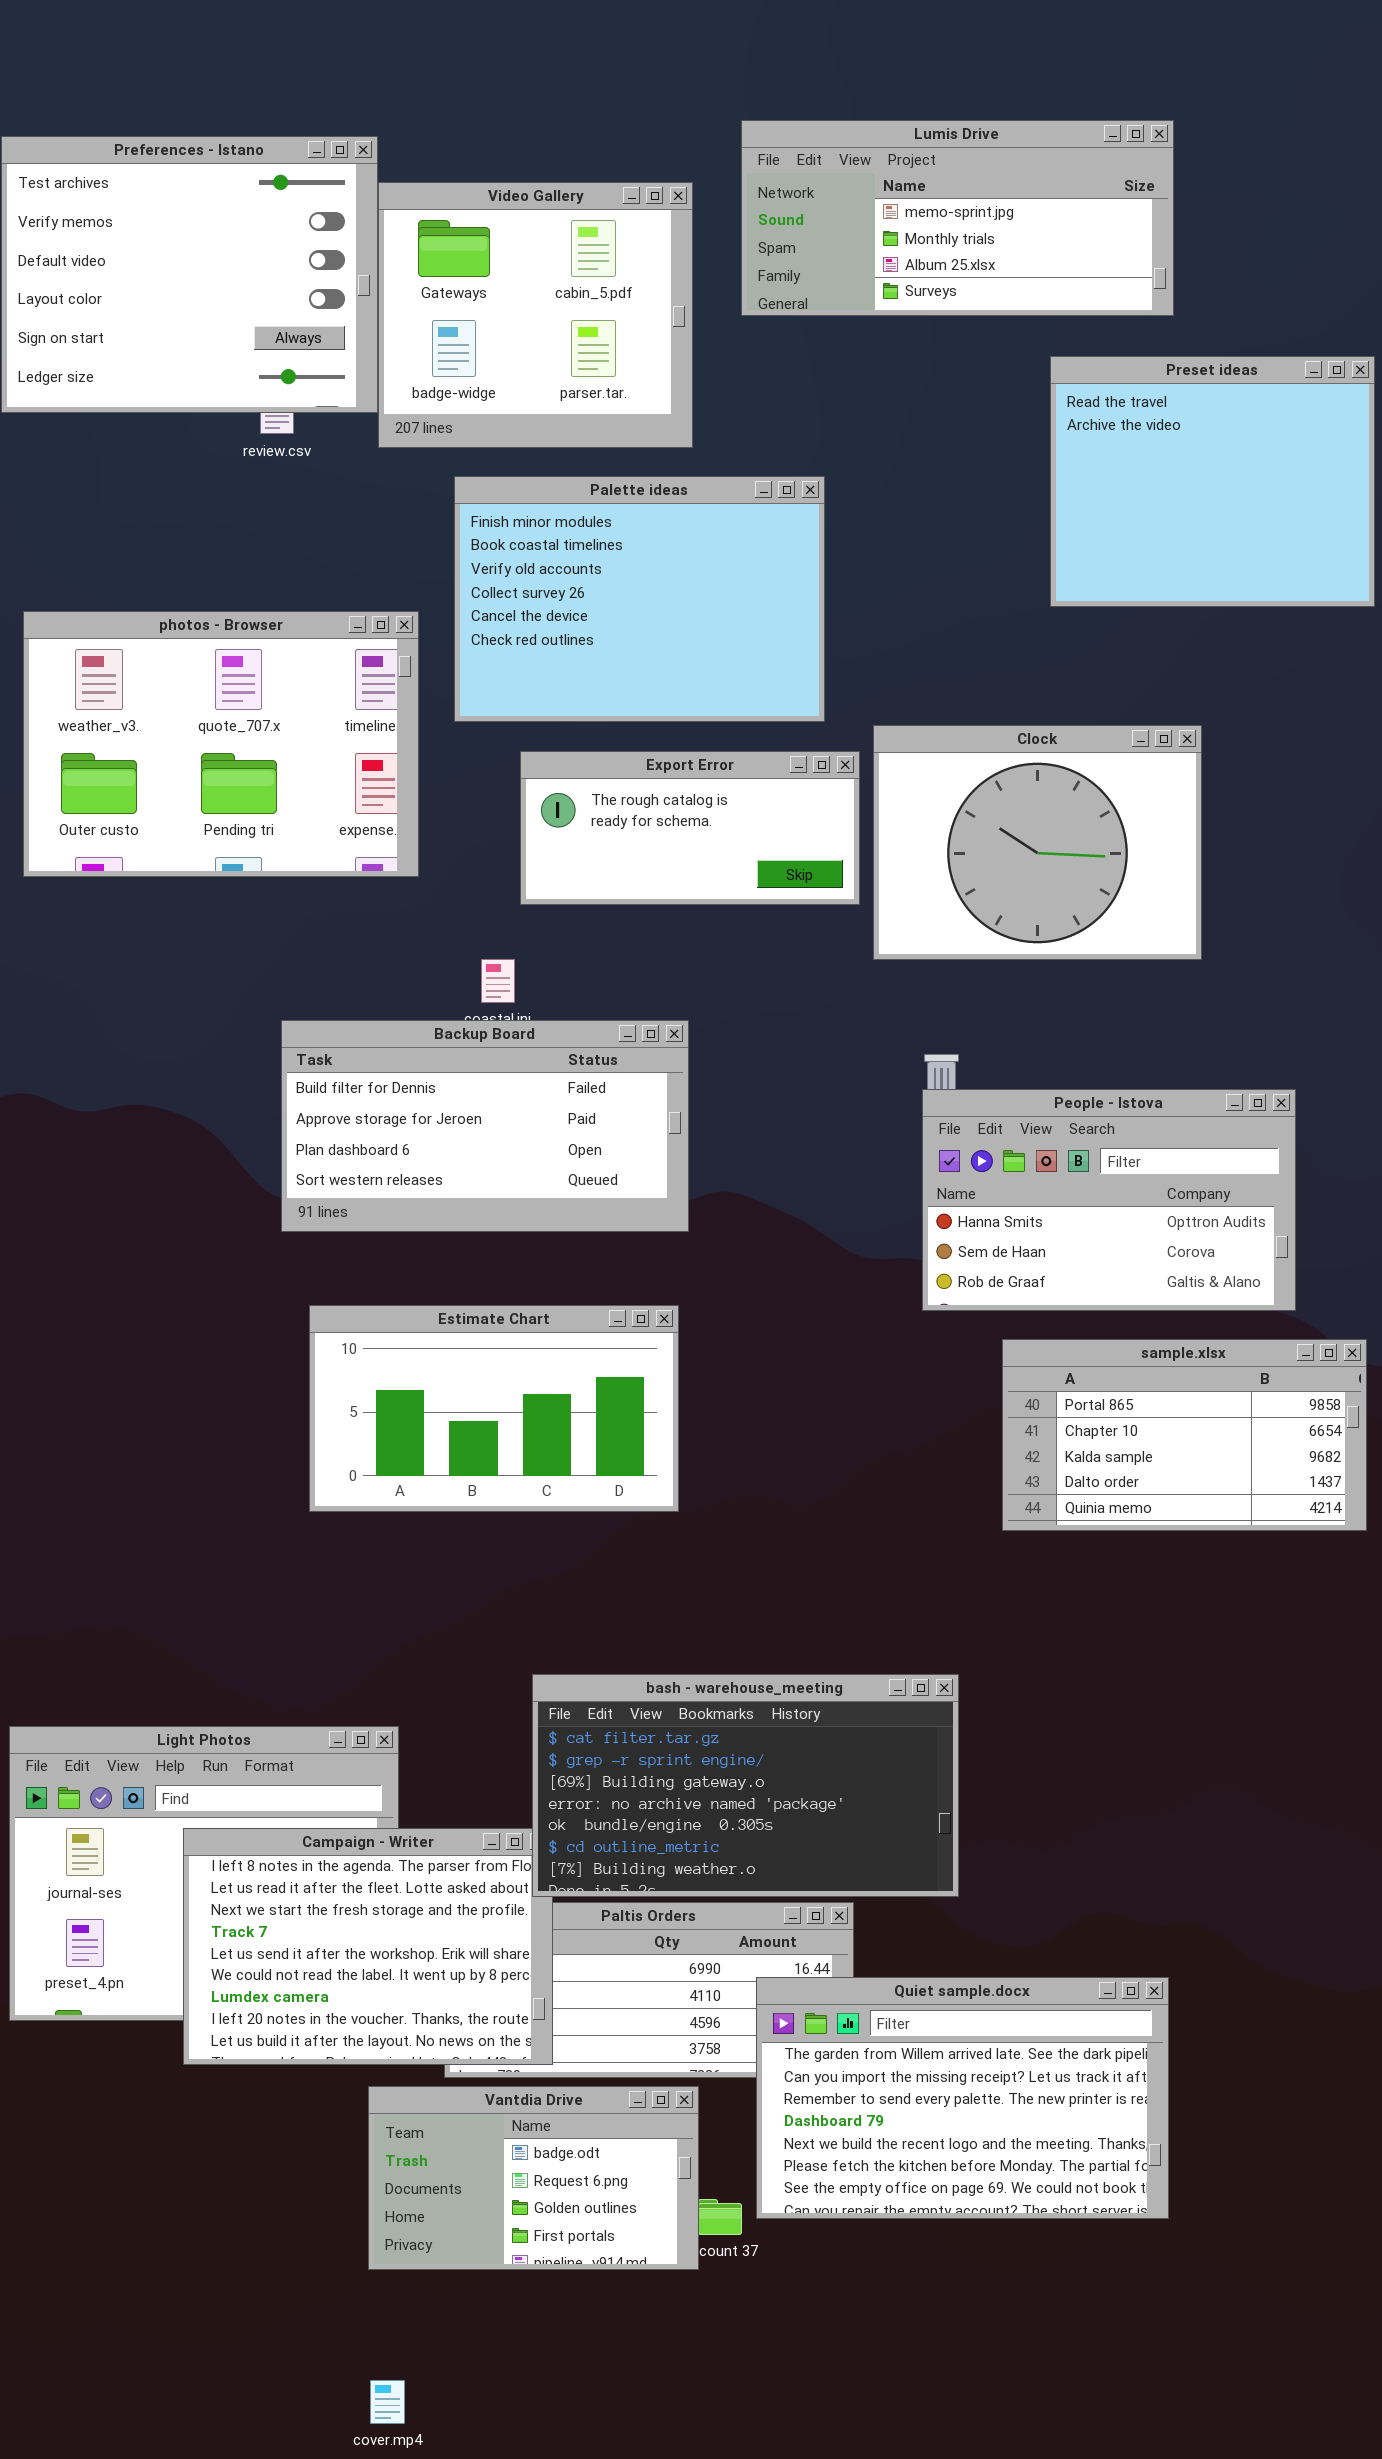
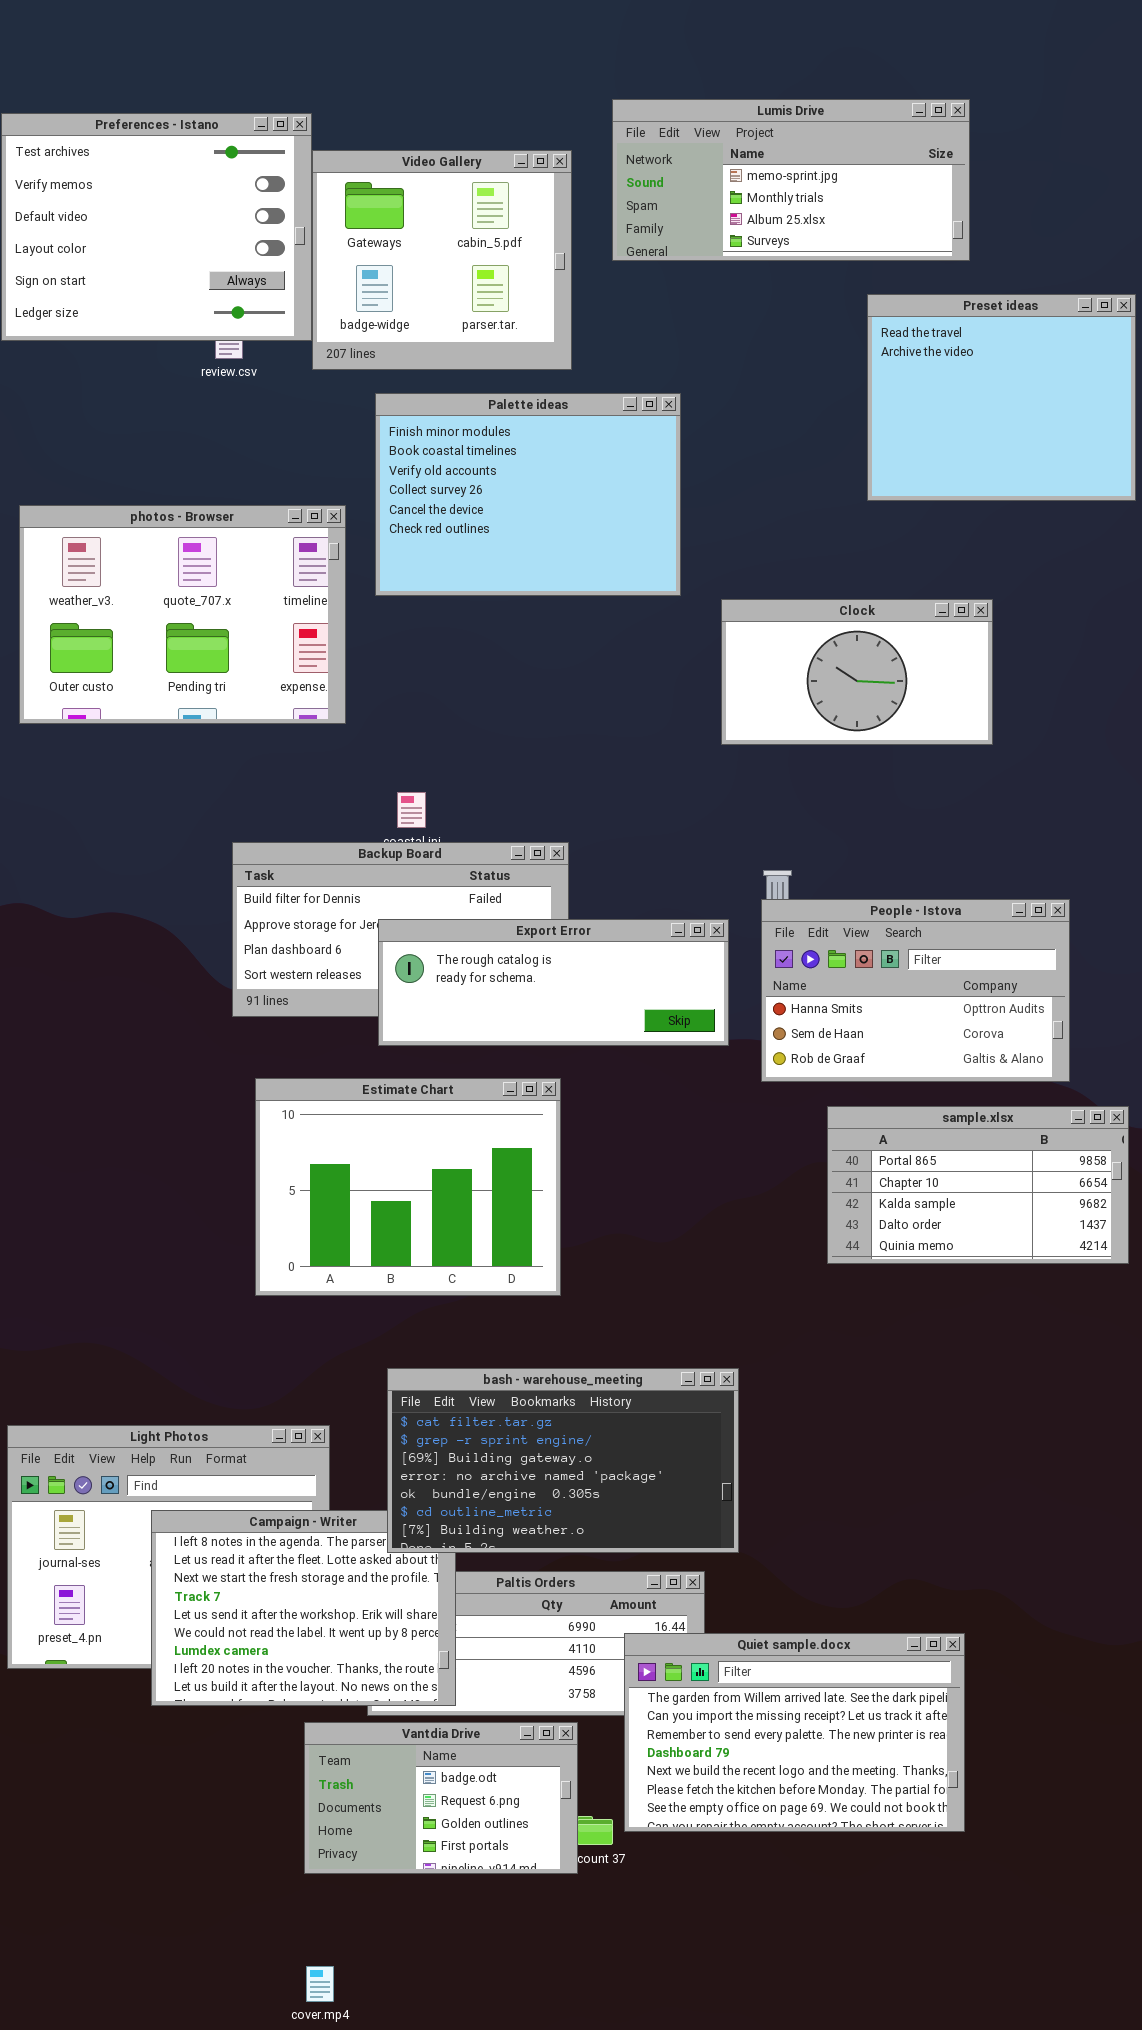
Clock: [873,725,1202,960] -> [721,599,993,745], resized
Export Error: [520,751,860,905] -> [378,919,729,1046], moved, resized
Estimate Chart: [309,1305,679,1512] -> [255,1078,561,1296], resized
bash - warehouse_meeting: [532,1674,959,1897] -> [387,1368,739,1553], moved

